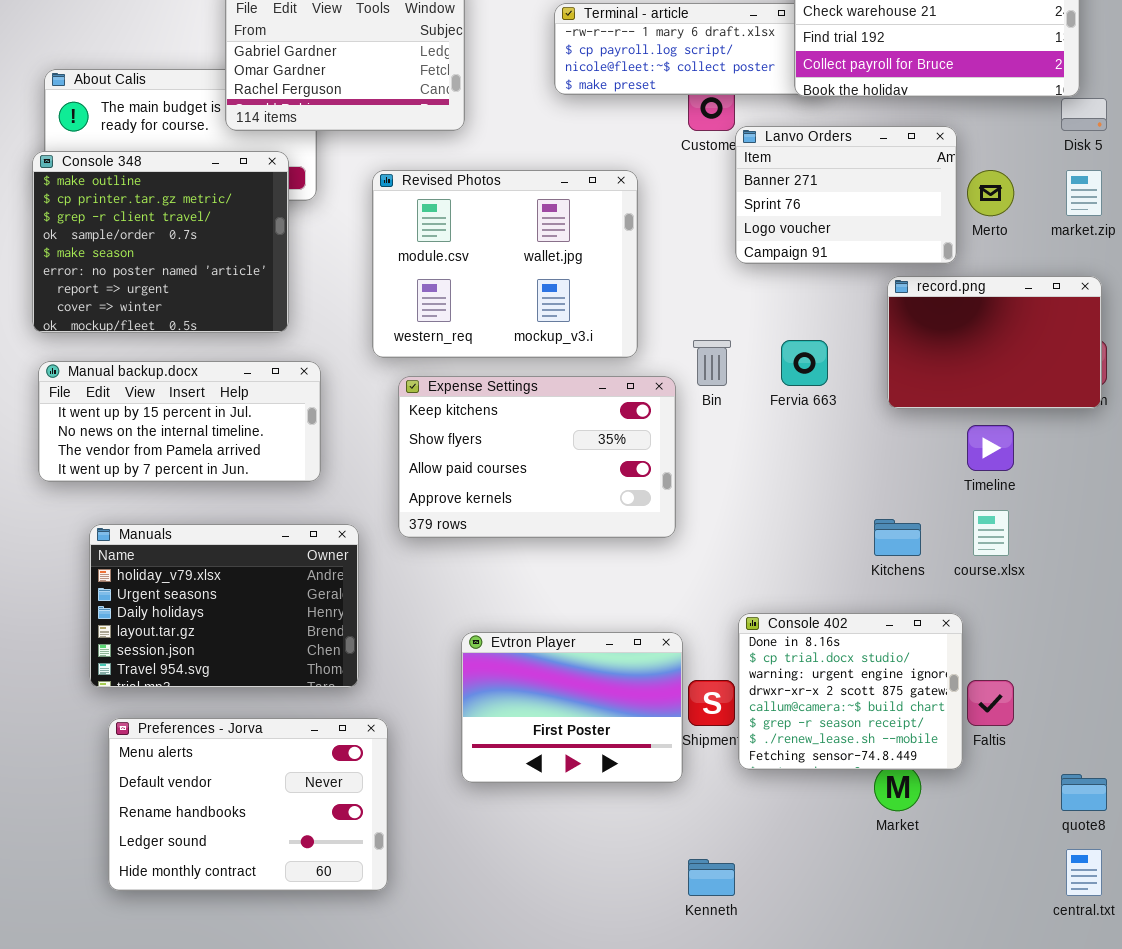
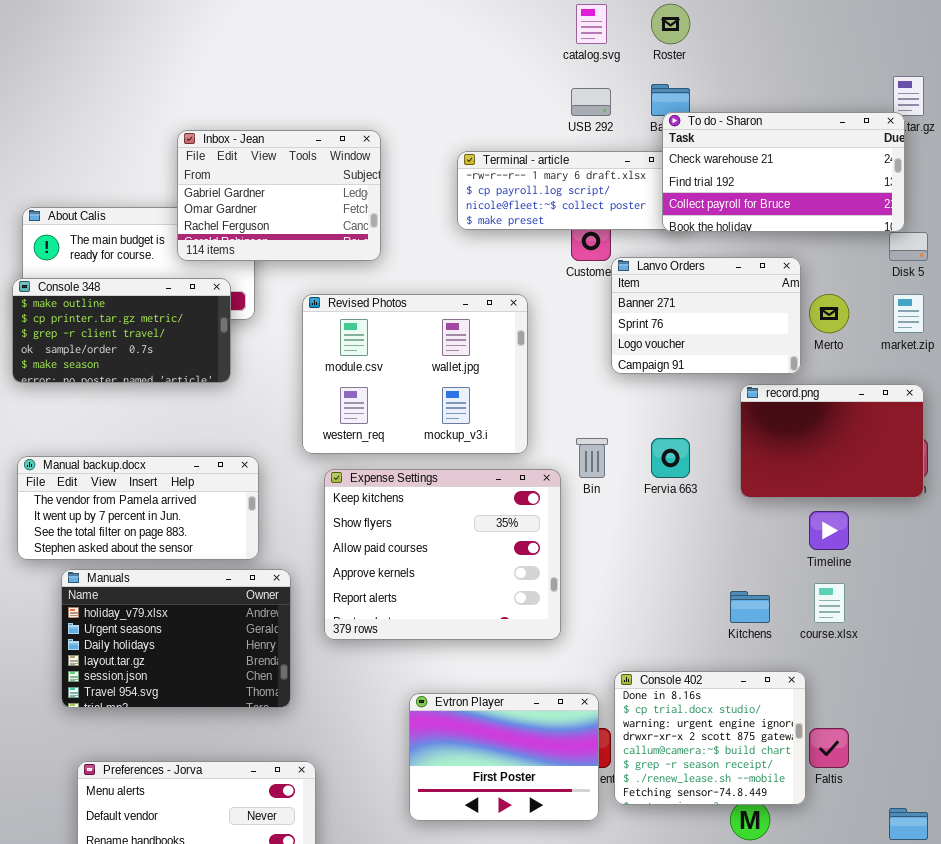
Console 348: [32,151,289,333] -> [12,278,231,383], resized
Manual backup.docx: [38,361,321,482] -> [17,456,259,560], scrolled down 2 rows
Expense Settings: [398,376,676,538] -> [324,469,561,640], resized
Manuals: [89,524,359,688] -> [61,569,291,708], moved
Evtron Player: [461,632,683,783] -> [409,693,599,821], moved

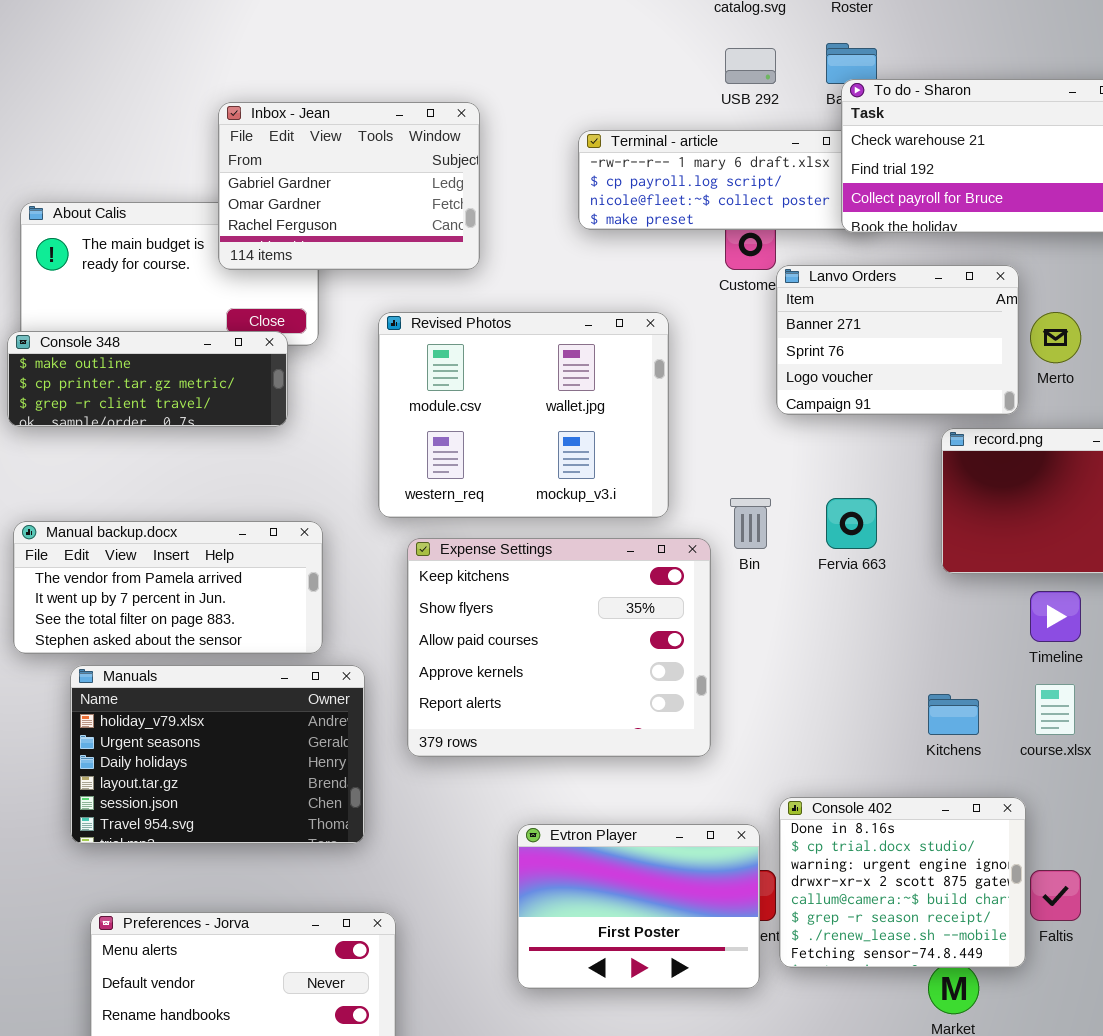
Console 348: [12,278,231,383] -> [7,331,288,427], resized

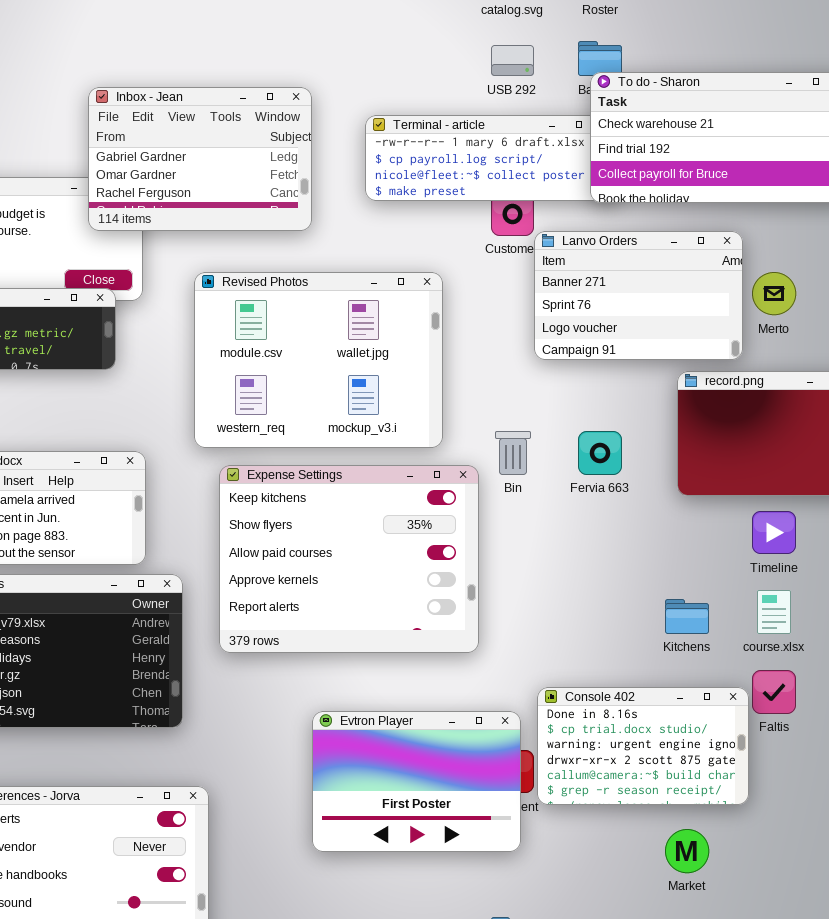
Inbox - Jean: [218,102,480,270] -> [88,87,312,231], moved
Console 402: [779,797,1026,968] -> [537,687,749,805], resized
Faltis: [1030,870,1081,921] -> [752,670,796,714], moved

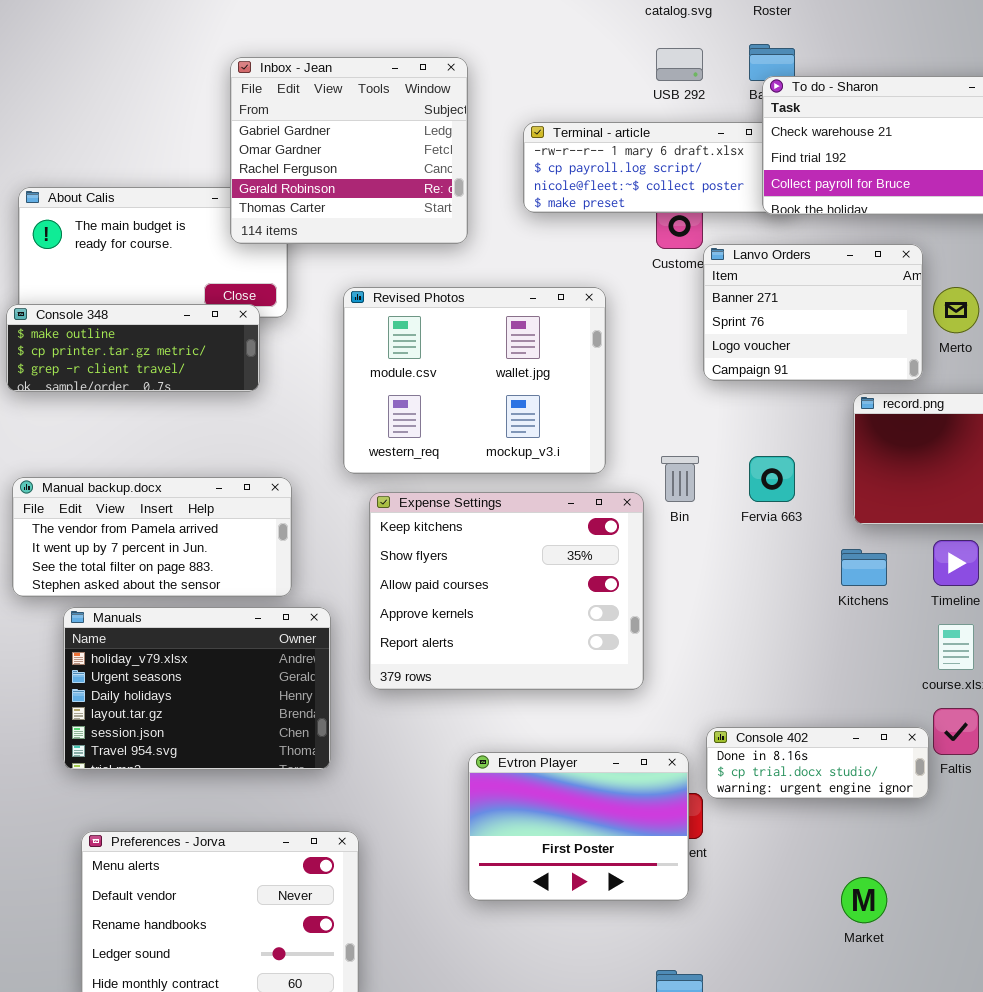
Inbox - Jean: [88,87,312,231] -> [230,57,468,244], resized
Kitchens: [665,599,709,634] -> [841,549,887,586], moved
Console 402: [537,687,749,805] -> [706,727,929,799], resized

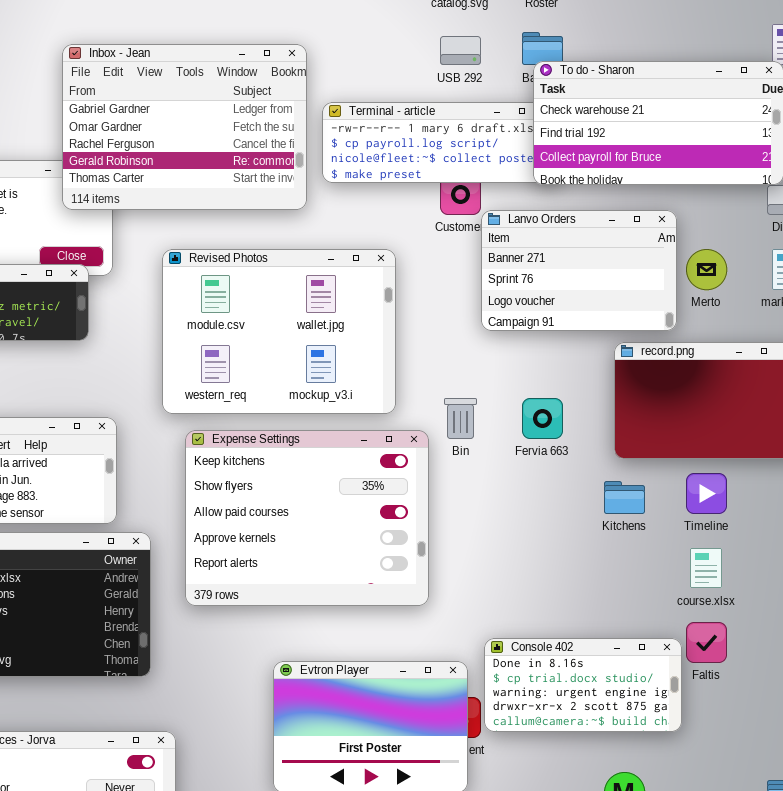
Inbox - Jean: [230,57,468,244] -> [62,44,307,210], resized
Console 402: [706,727,929,799] -> [484,638,682,732], resized

